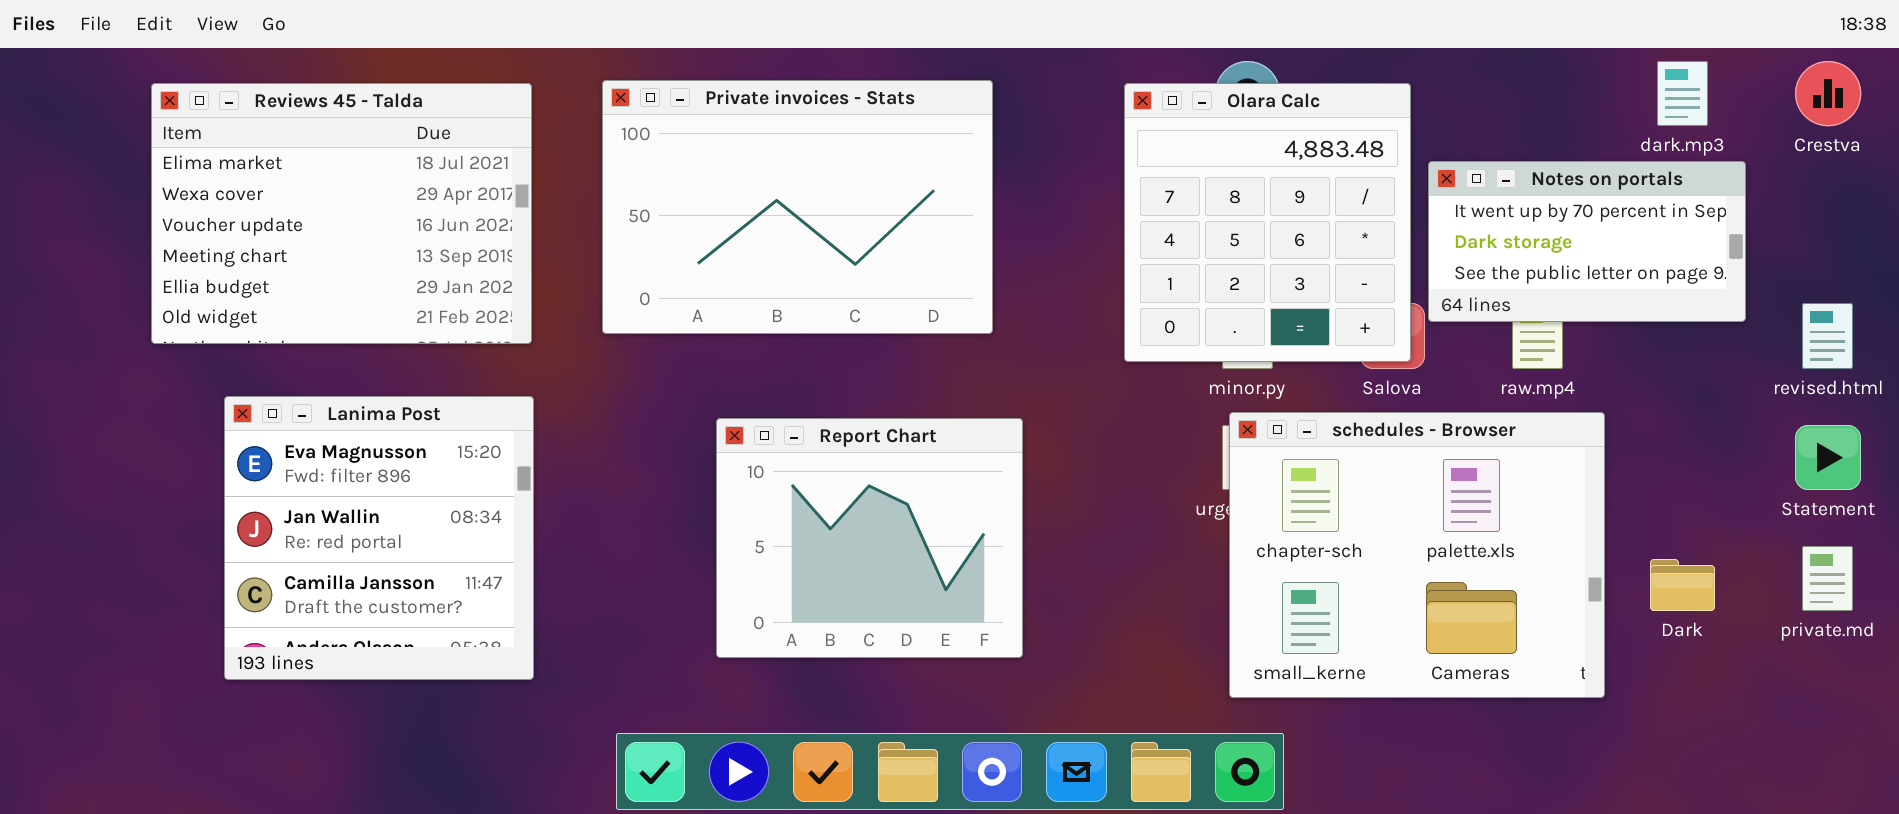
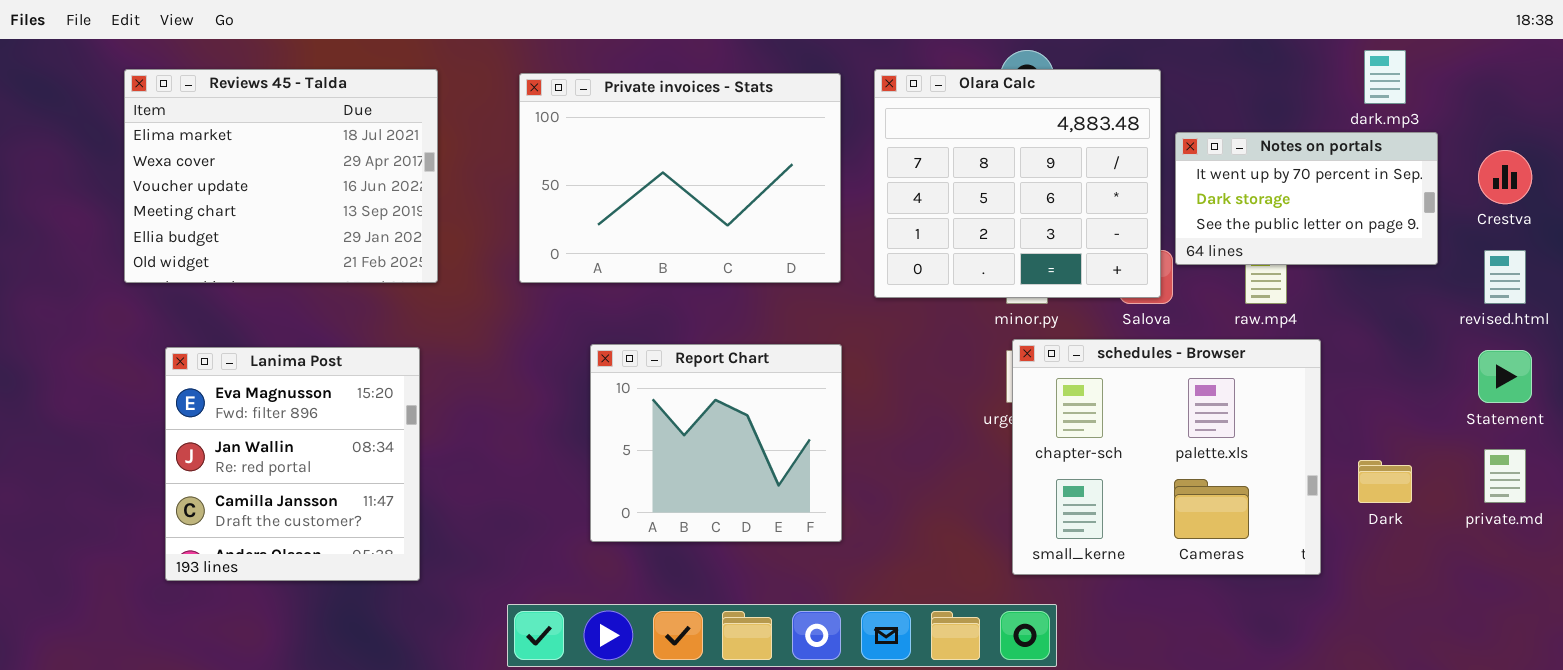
Crestva: [1795,61,1861,126] -> [1478,150,1532,204], moved
Private invoices - Stats: [602,80,993,334] -> [519,73,841,283], moved
Olara Calc: [1124,83,1411,362] -> [874,69,1161,298], resized
Lanima Post: [224,396,534,680] -> [165,347,420,581], moved

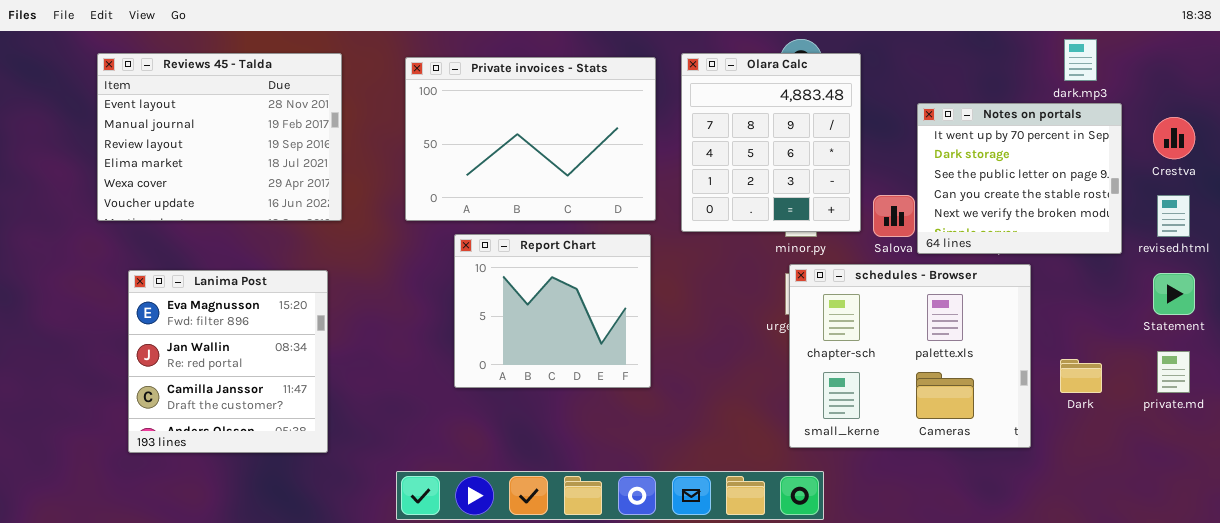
Reviews 45 - Talda: [124,69,438,283] -> [97,53,342,221], scrolled up 3 rows
Olara Calc: [874,69,1161,298] -> [681,53,861,232], resized
Notes on portals: [1175,132,1438,265] -> [917,103,1122,254], resized
Report Chart: [590,344,842,542] -> [454,234,651,388], moved

